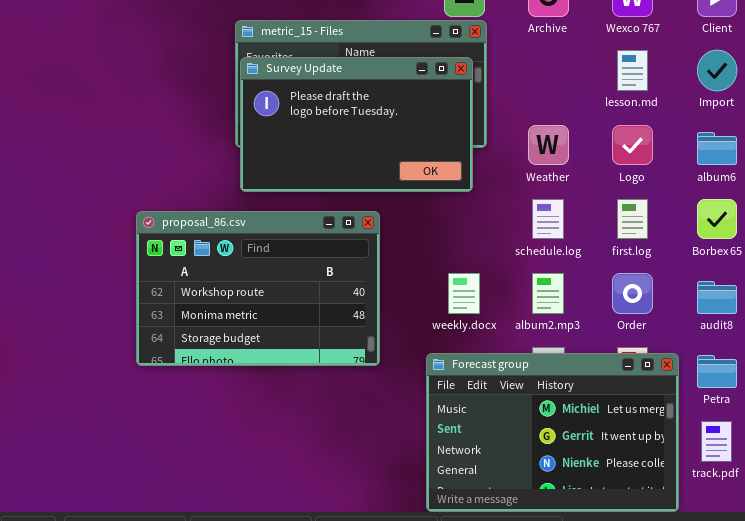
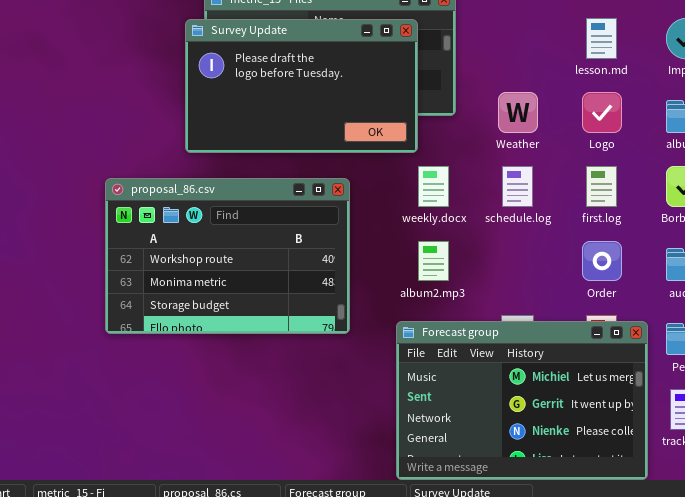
Survey Update: [240,57,473,192] -> [185,19,418,153], moved
weekly.docx: [448,273,480,314] -> [418,166,449,207], moved
album2.mp3: [532,273,564,314] -> [418,241,449,281], moved

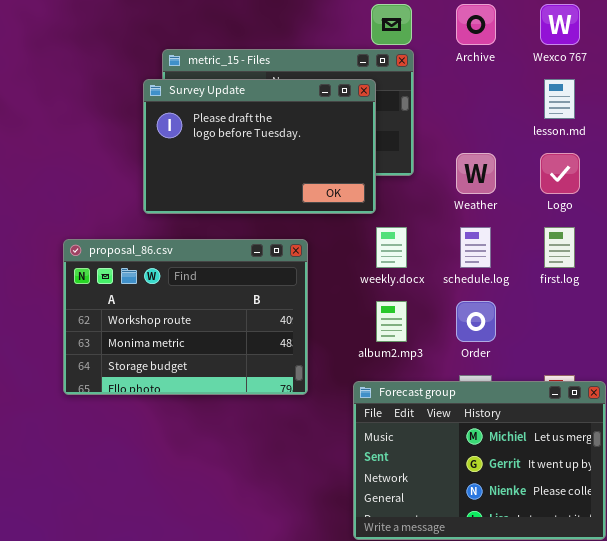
Order: [582,241,622,281] -> [456,301,496,342], moved

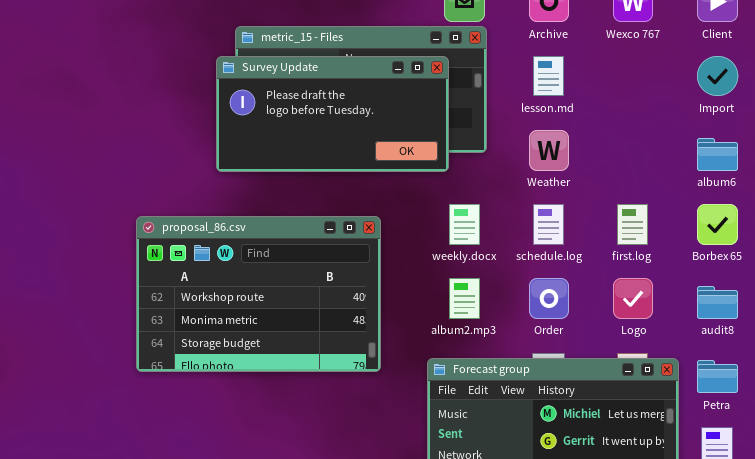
lesson.md: [544,79,575,119] -> [533,56,564,96], moved
Survey Update: [143,79,376,214] -> [216,56,449,172], resized
Logo: [540,153,580,194] -> [613,278,653,319], moved

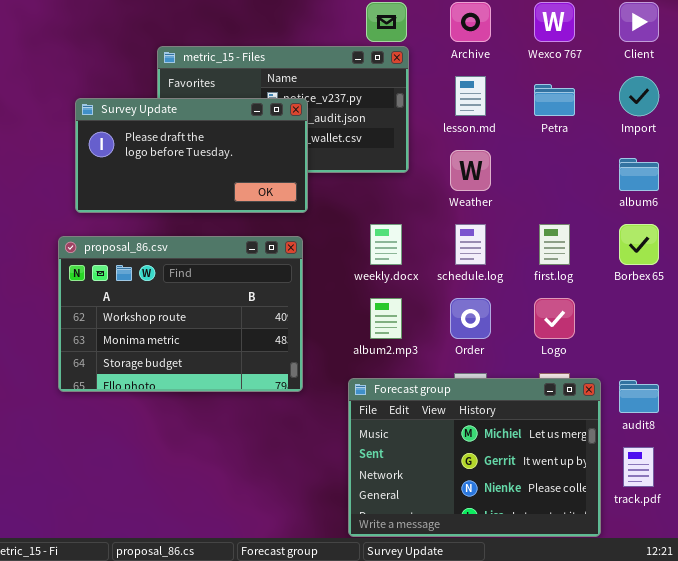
Survey Update: [216,56,449,172] -> [75,98,308,213], moved
audit8: [697,286,738,319] -> [619,380,659,413], moved
Petra: [697,360,738,393] -> [534,84,575,116], moved

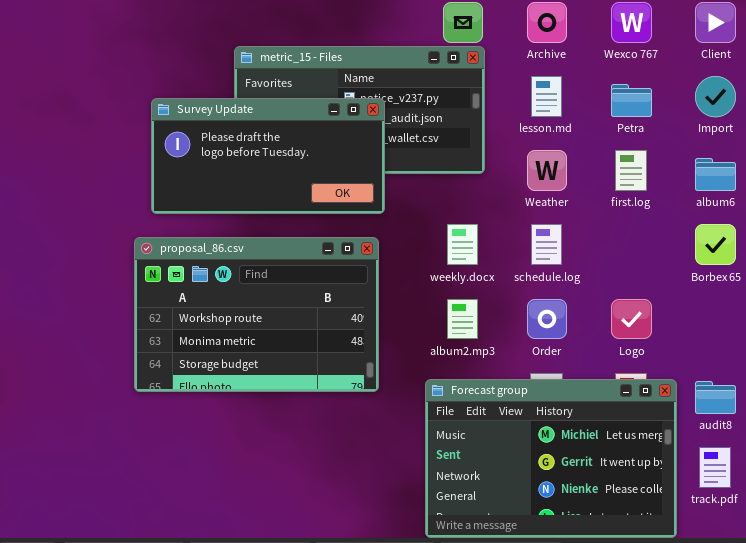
first.log: [539,224,570,265] -> [615,150,647,191], moved

